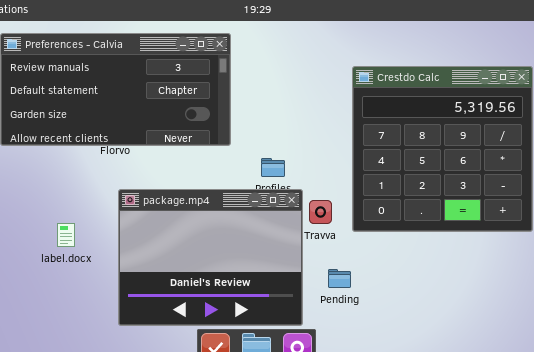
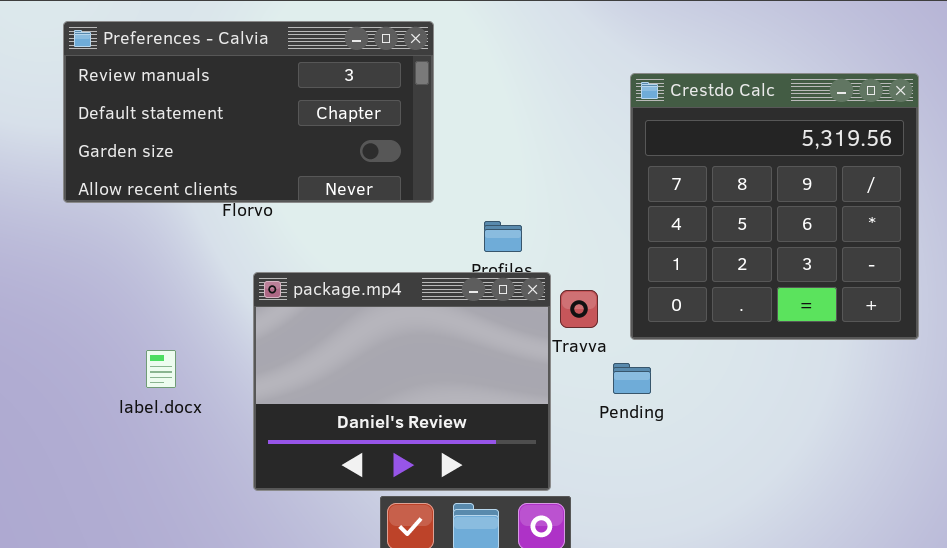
label.docx: [57,223,75,247] -> [146,350,176,388], moved
Pending: [328,269,351,288] -> [613,363,651,394], moved

